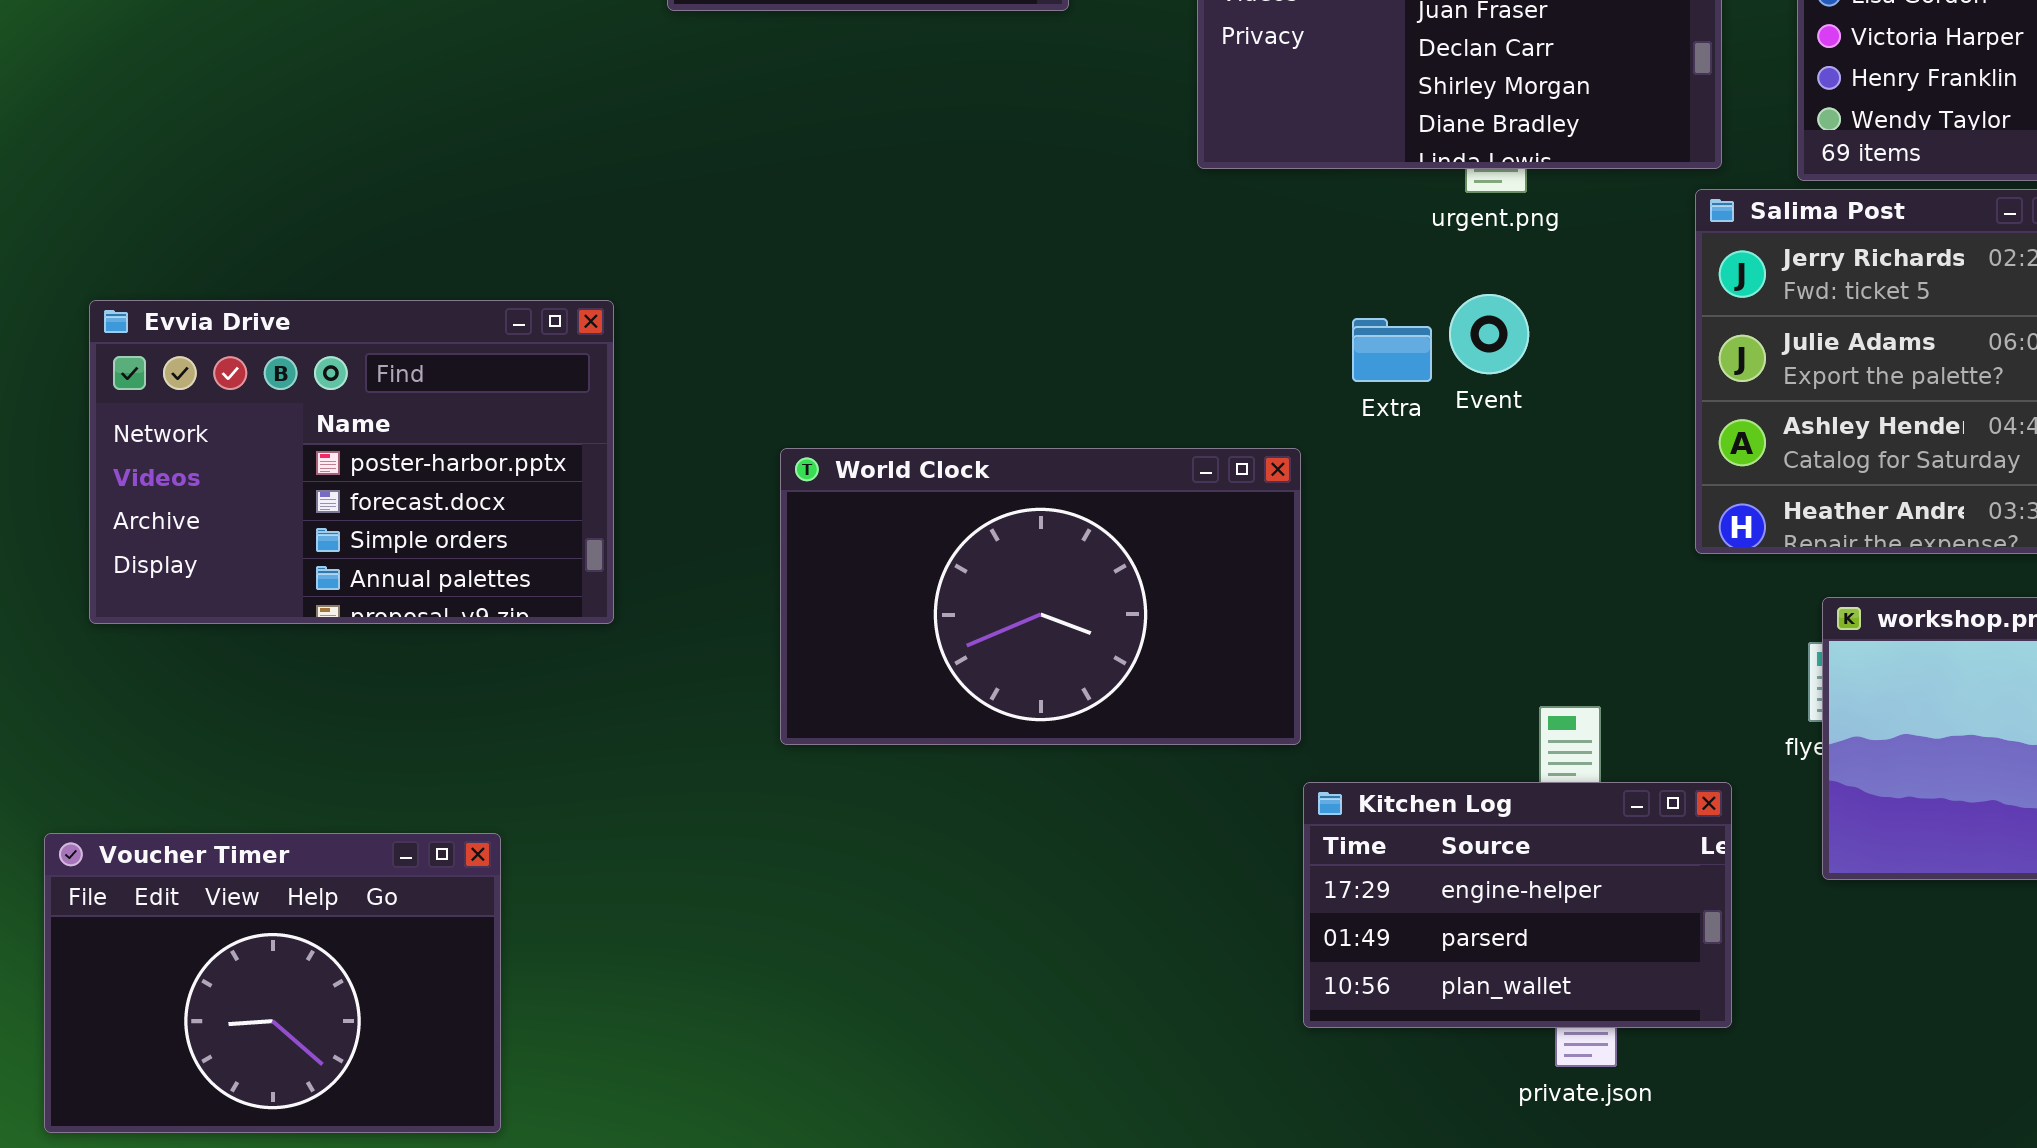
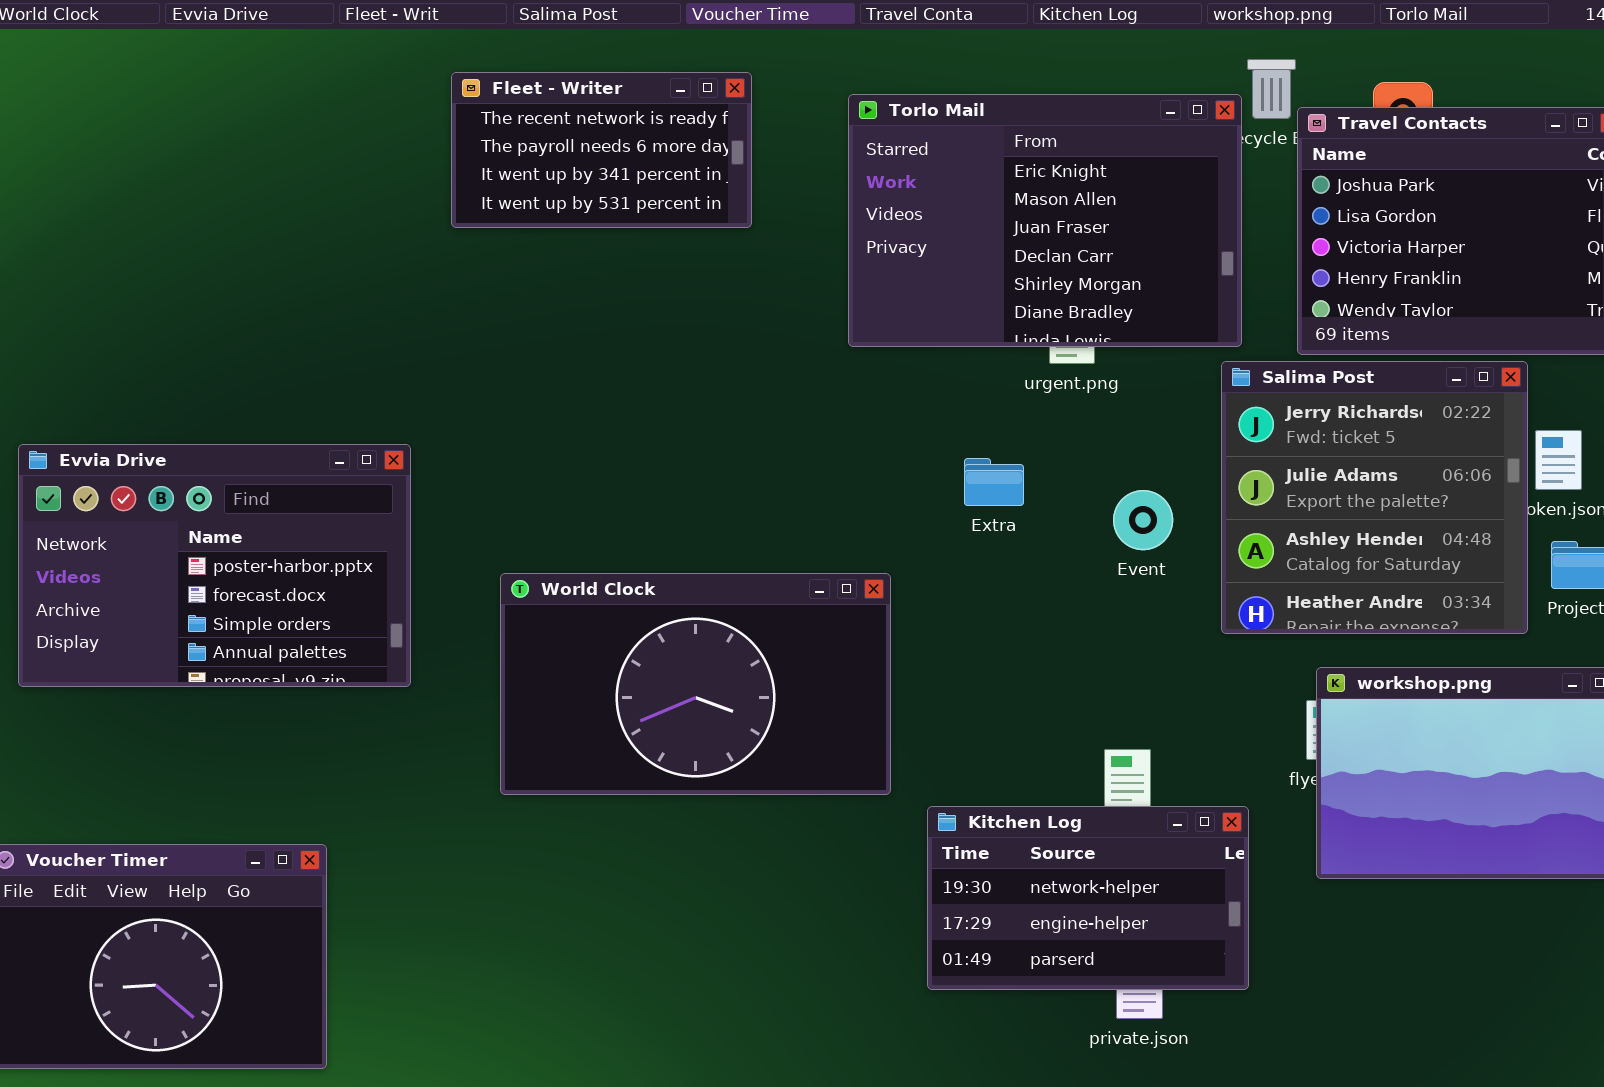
Event: [1449,294,1529,374] -> [1113,490,1173,550], moved
World Clock: [780,448,1301,745] -> [500,573,891,795], moved
Kitchen Log: [1303,782,1732,1028] -> [927,806,1249,990], scrolled up 1 row

